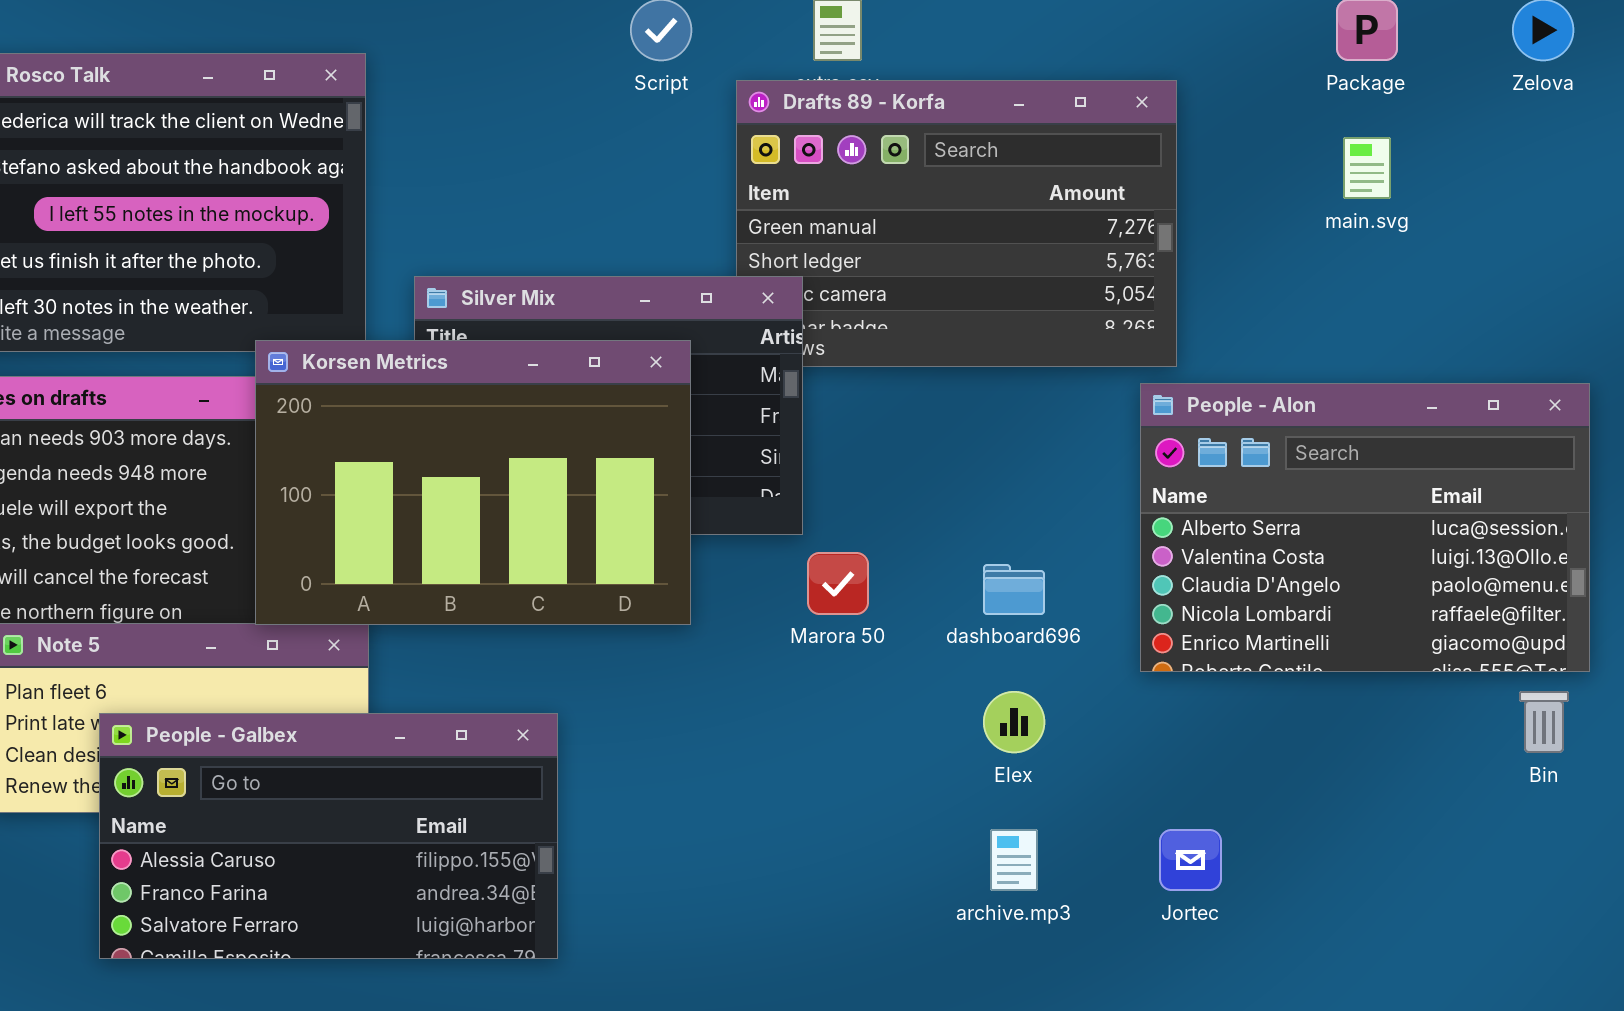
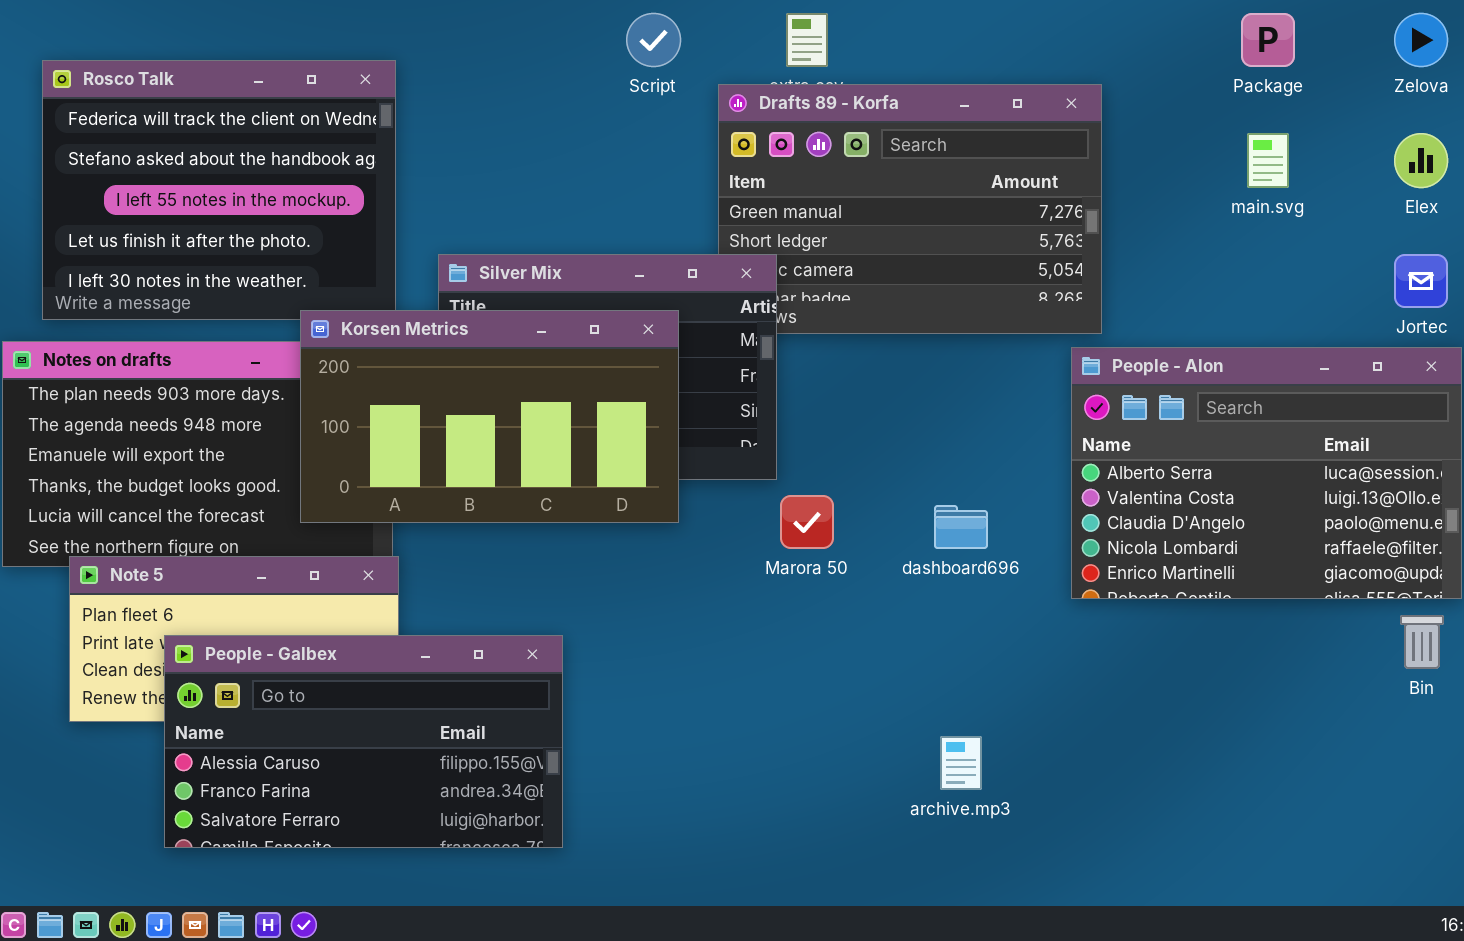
Korsen Metrics: [255,340,691,625] -> [300,310,679,523], resized
Elex: [983,691,1045,753] -> [1394,133,1448,188], moved
Jortec: [1159,829,1222,891] -> [1394,254,1448,308], moved

